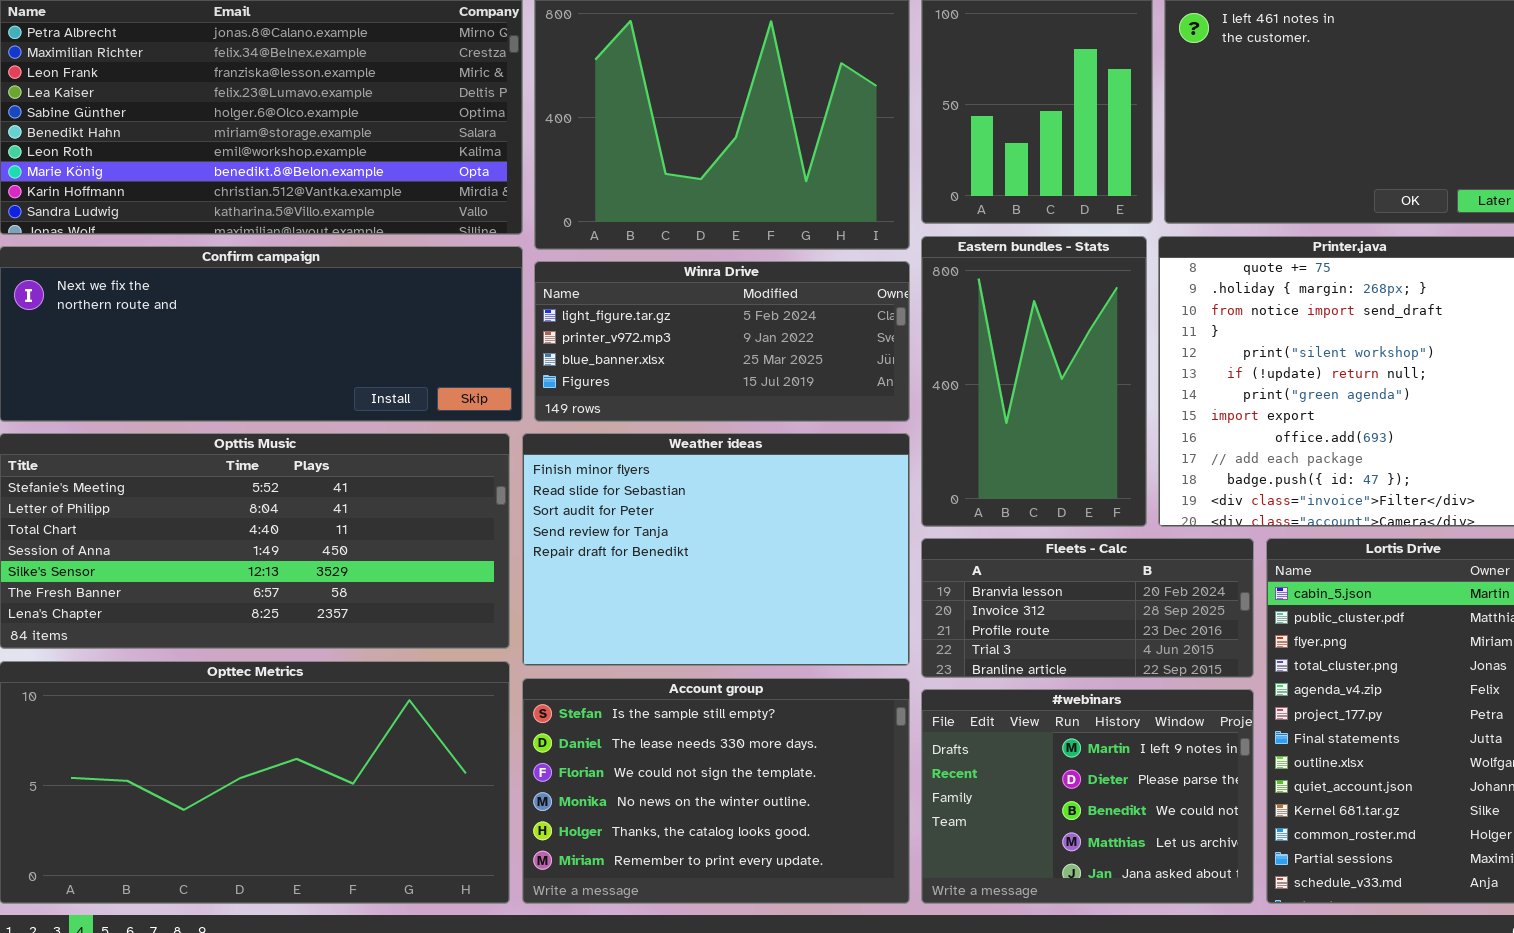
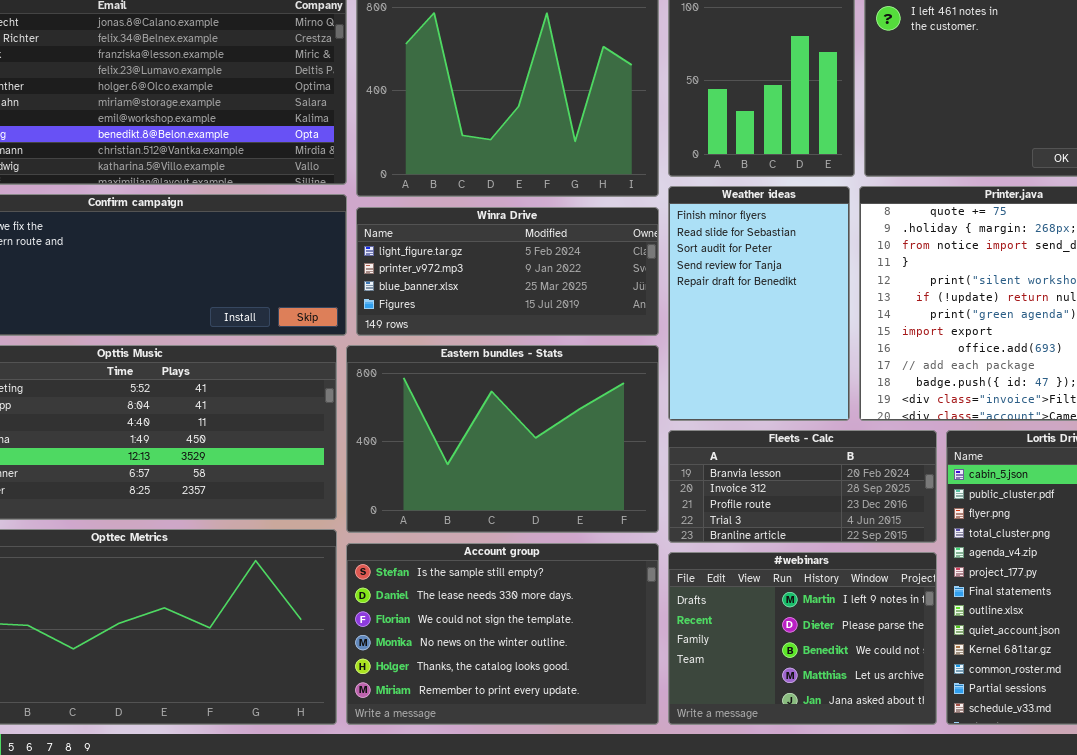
Eastern bundles - Stats: [921,236,1147,527] -> [346,345,659,533], moved, resized
Weather ideas: [522,433,910,666] -> [668,186,850,421], moved, resized

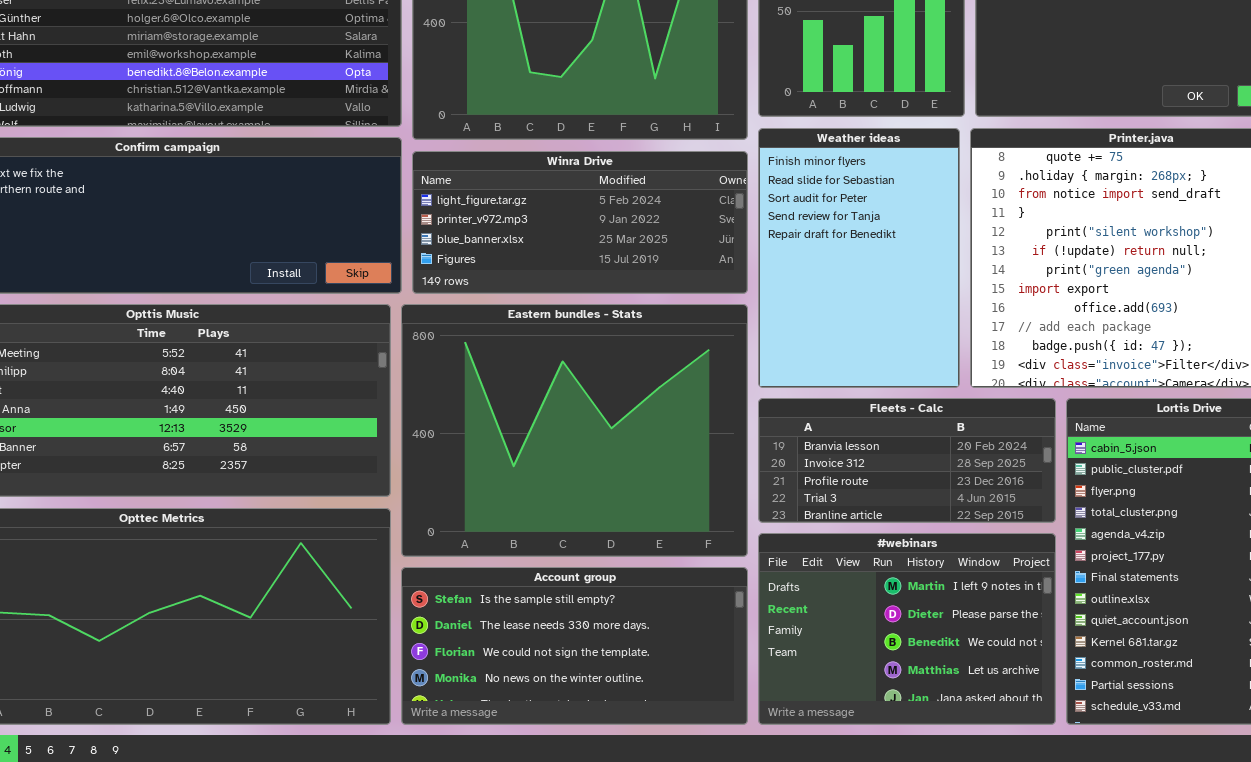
Eastern bundles - Stats: [346,345,659,533] -> [401,304,748,557], resized
Account group: [346,543,659,725] -> [401,567,748,725], resized

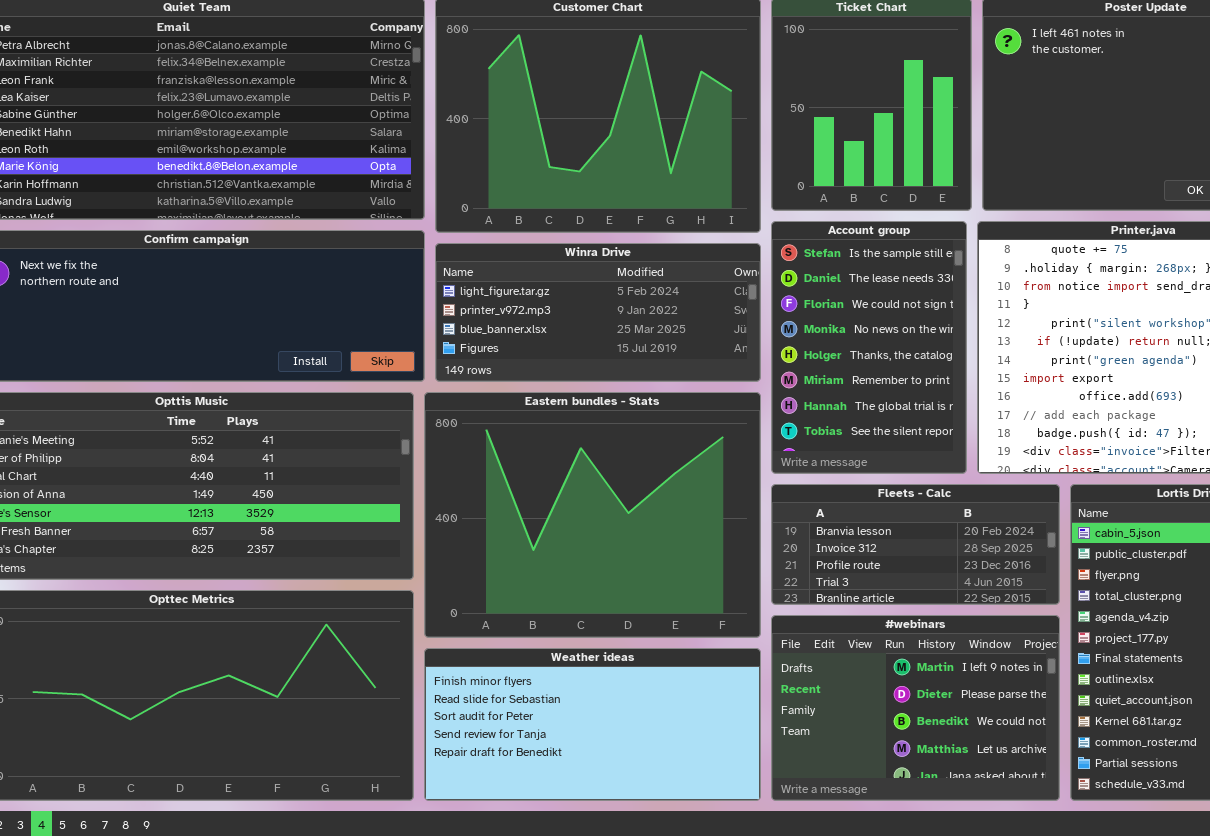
Weather ideas: [758,128,960,388] -> [424,648,761,801], moved, resized
Account group: [401,567,748,725] -> [771,221,967,474], moved, resized

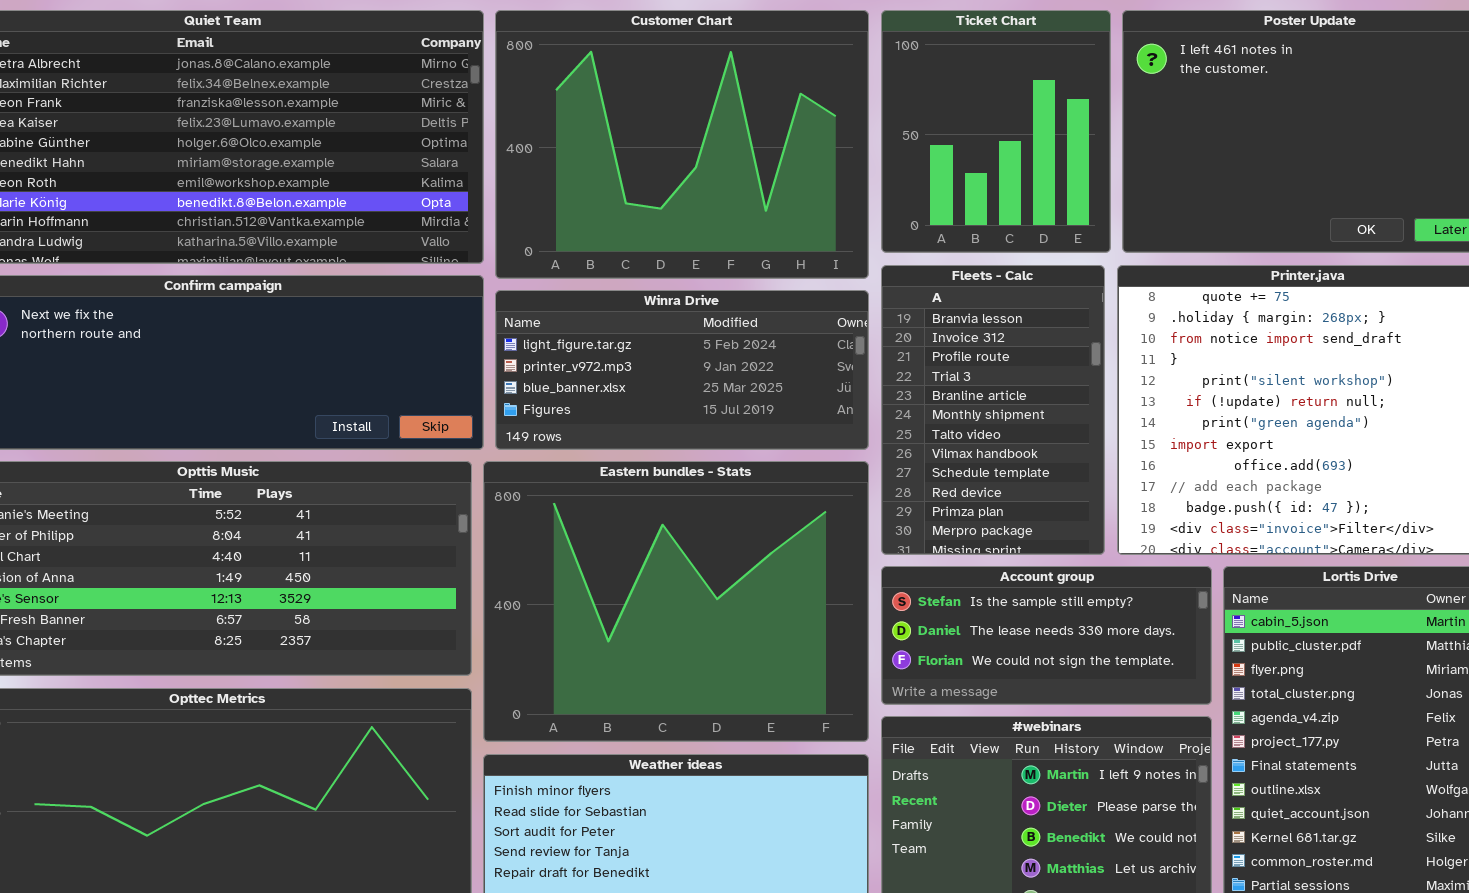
Account group: [771,221,967,474] -> [881,566,1212,705], moved, resized
Fleets - Calc: [771,484,1060,605] -> [881,265,1105,555], moved, resized

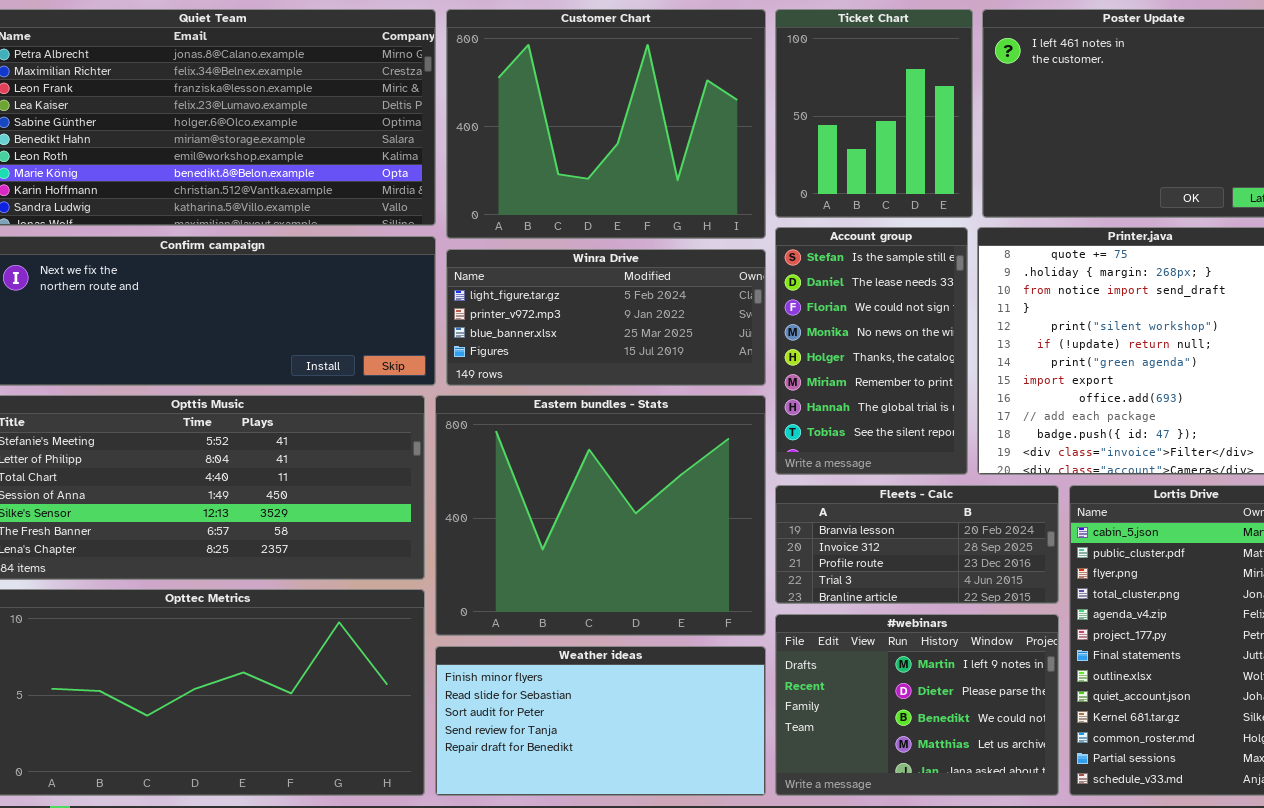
Fleets - Calc: [881,265,1105,555] -> [775,485,1059,604], moved, resized
Account group: [881,566,1212,705] -> [775,227,968,475], moved, resized

